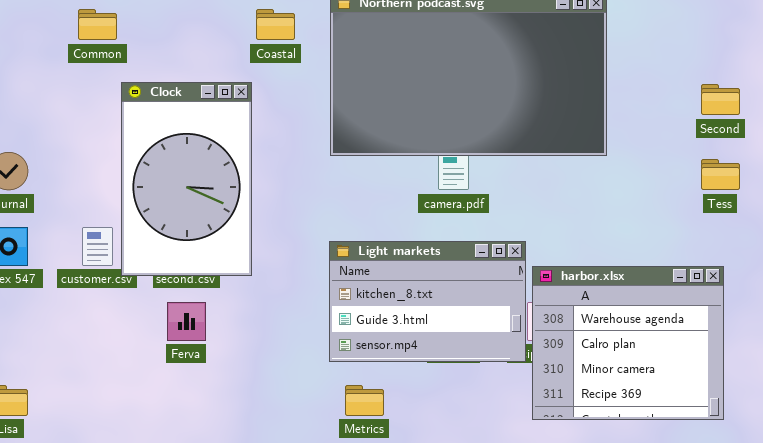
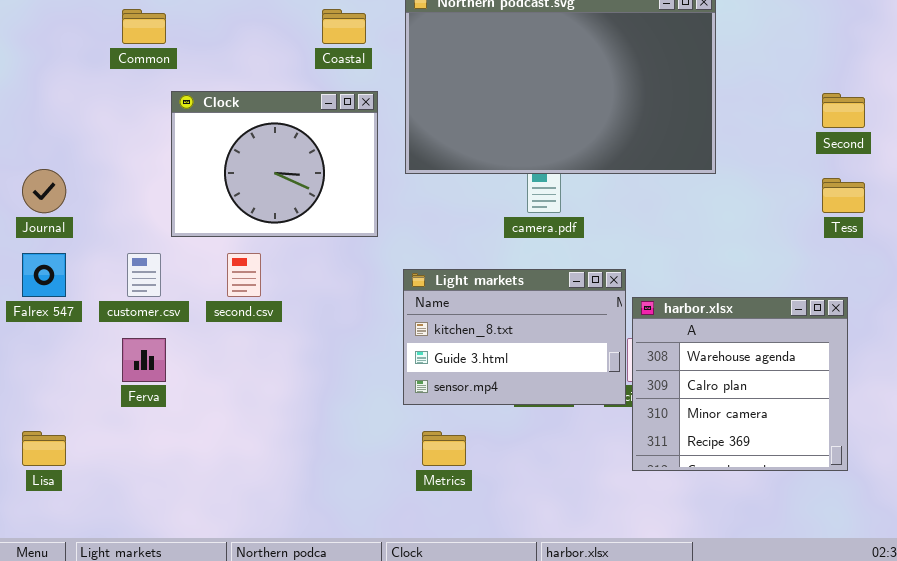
Clock: [121,82,252,276] -> [171,91,378,237], resized
Ferva: [167,302,206,341] -> [122,338,166,382], moved

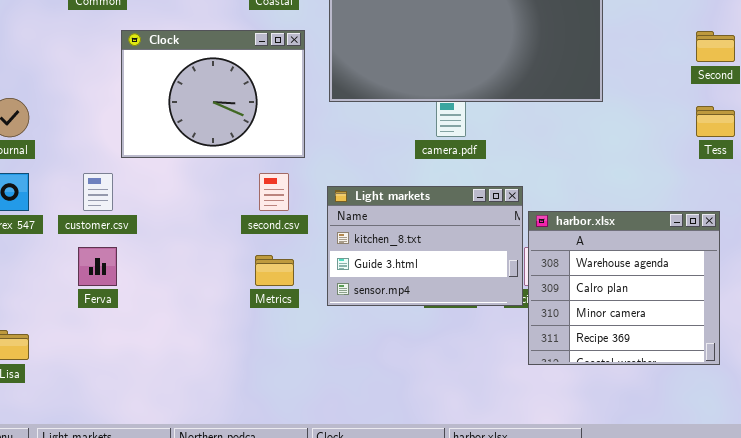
second.csv: [227,253,261,297] -> [259,173,289,211], moved
Metrics: [422,431,466,466] -> [255,255,294,286], moved

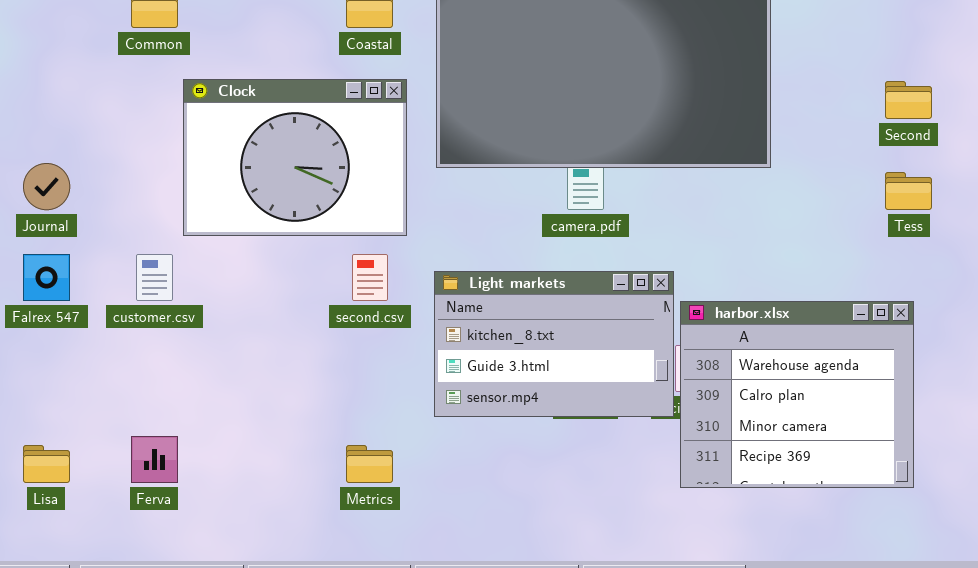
Ferva: [78,247,117,286] -> [131,436,178,483], moved
Metrics: [255,255,294,286] -> [346,445,393,483], moved

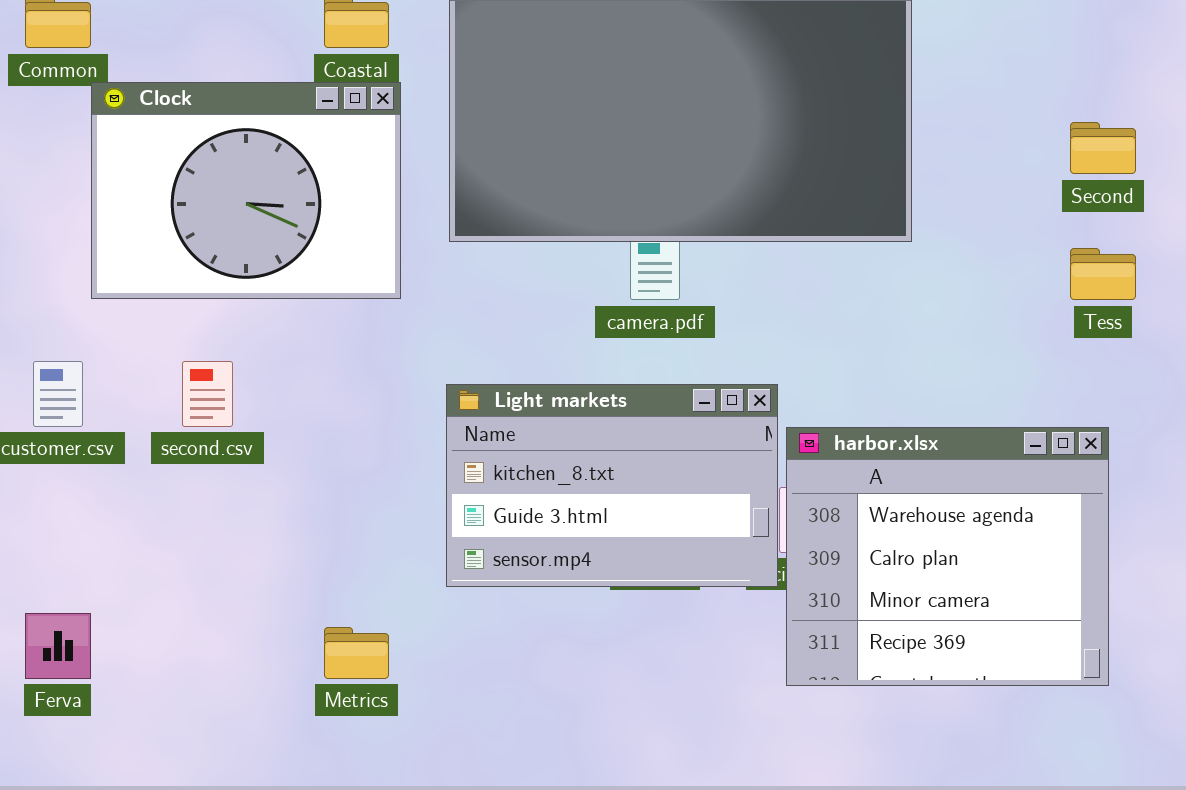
Clock: [183,79,407,236] -> [91,82,401,299], moved
second.csv: [352,254,388,301] -> [182,361,233,427], moved

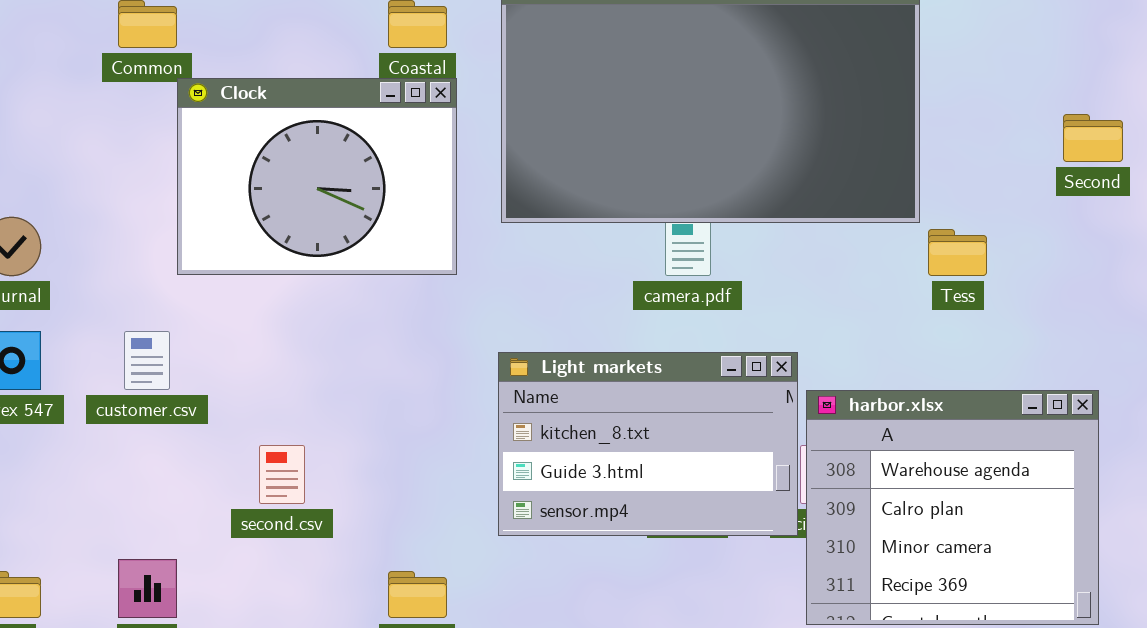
Tess: [1070,248,1136,300] -> [928,229,987,276], moved
second.csv: [182,361,233,427] -> [259,445,305,504], moved

